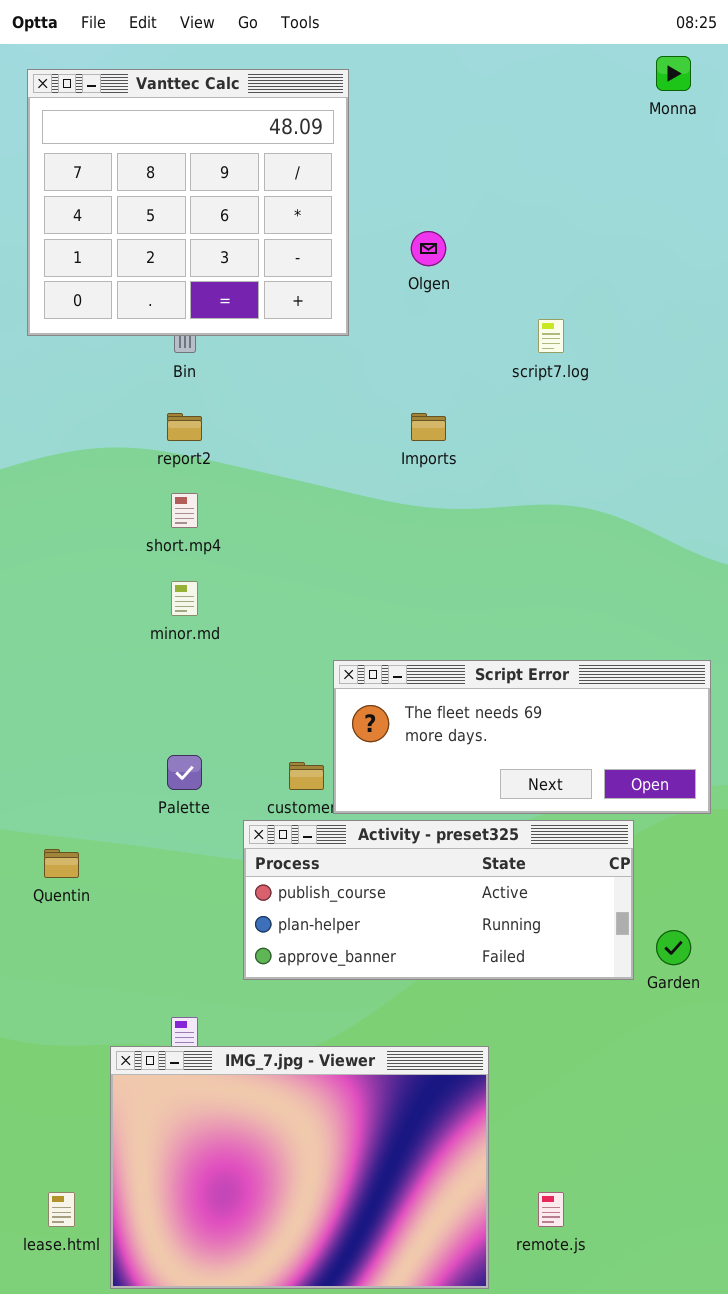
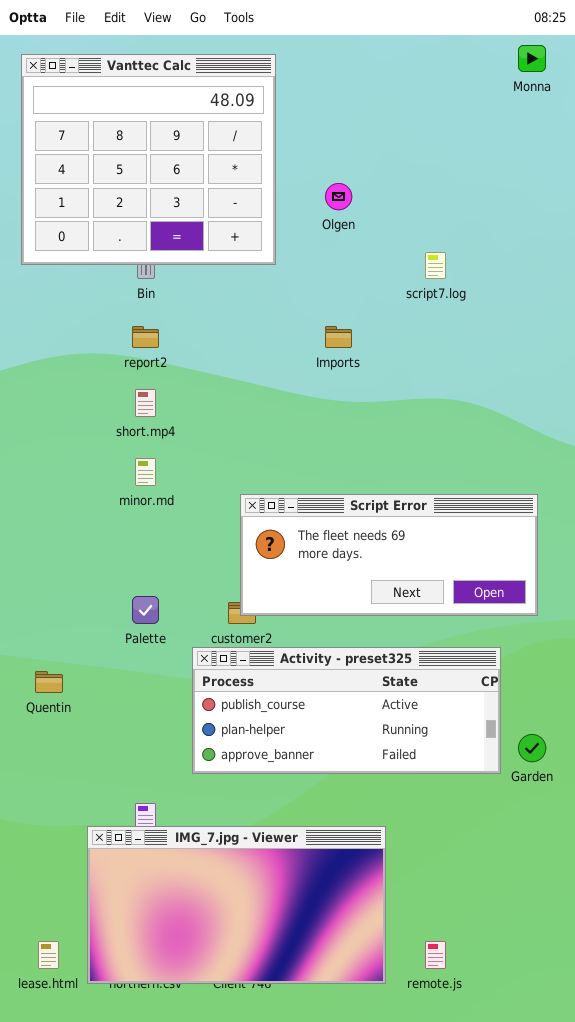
Script Error: [333,660,711,814] -> [240,494,538,616], moved
IMG_7.jpg - Viewer: [110,1046,489,1289] -> [87,826,386,984], resized

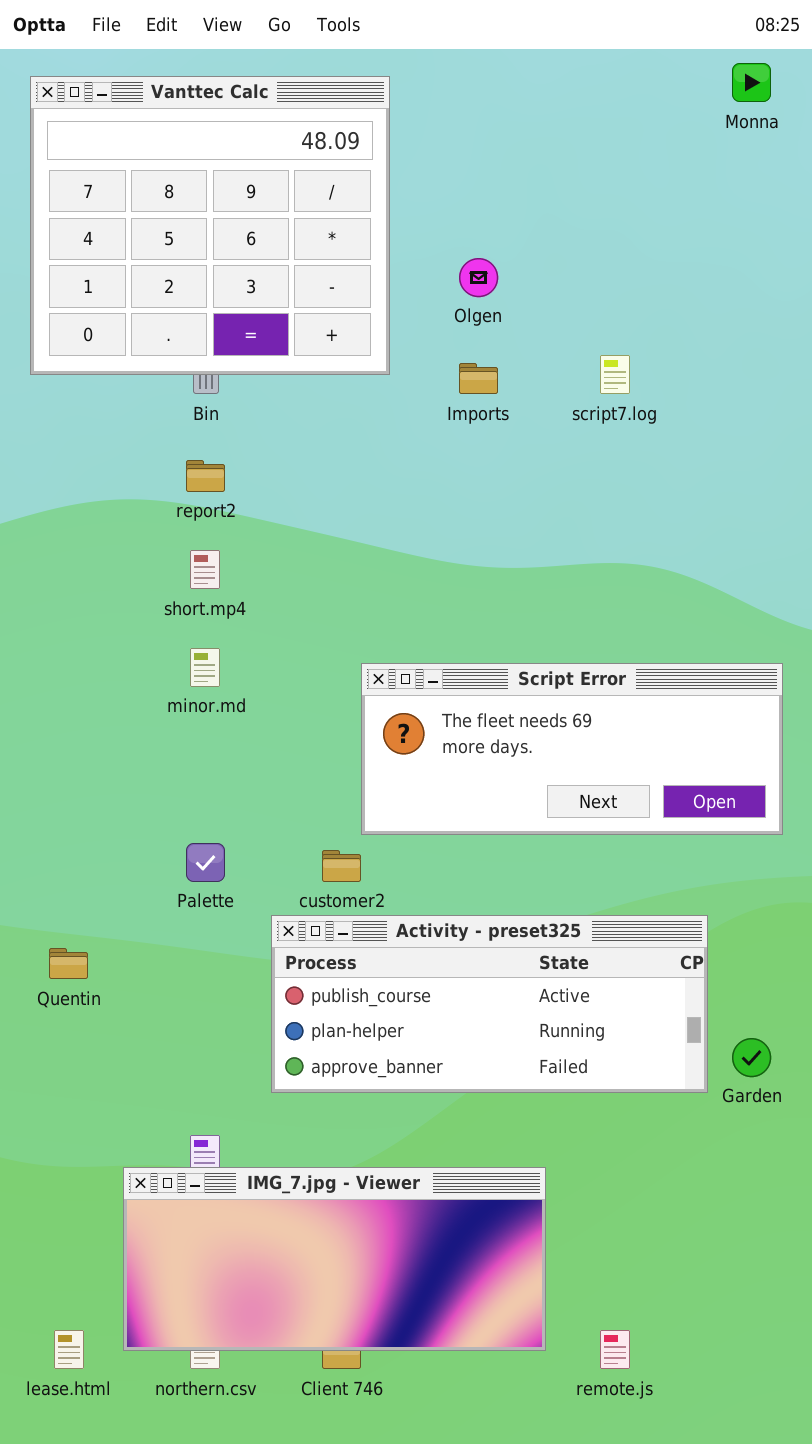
Imports: [325,326,352,348] -> [459,363,498,394], moved
Script Error: [240,494,538,616] -> [361,663,783,835], moved
IMG_7.jpg - Viewer: [87,826,386,984] -> [123,1167,546,1351], resized

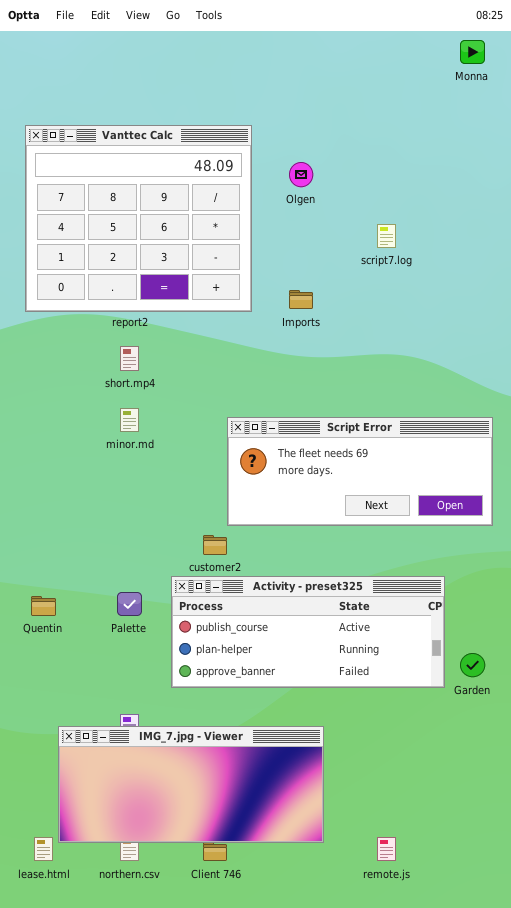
Vanttec Calc: [30,76,390,375] -> [25,125,252,312], moved
Imports: [459,363,498,394] -> [289,290,313,309], moved
Palette: [186,843,225,882] -> [117,592,142,616], moved
IMG_7.jpg - Viewer: [123,1167,546,1351] -> [58,726,324,843], moved

